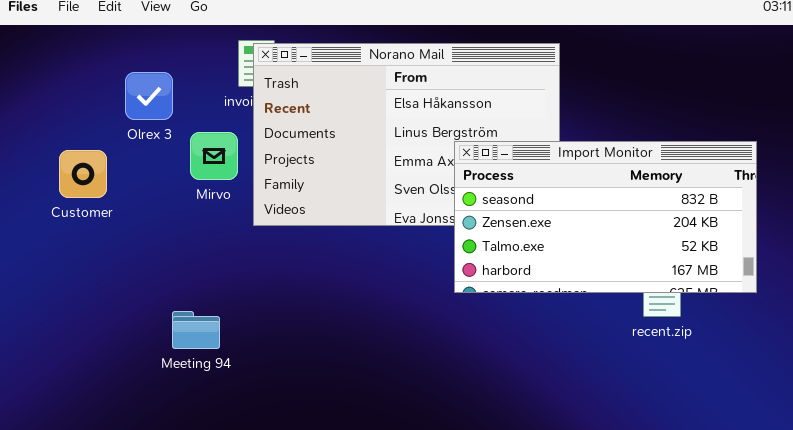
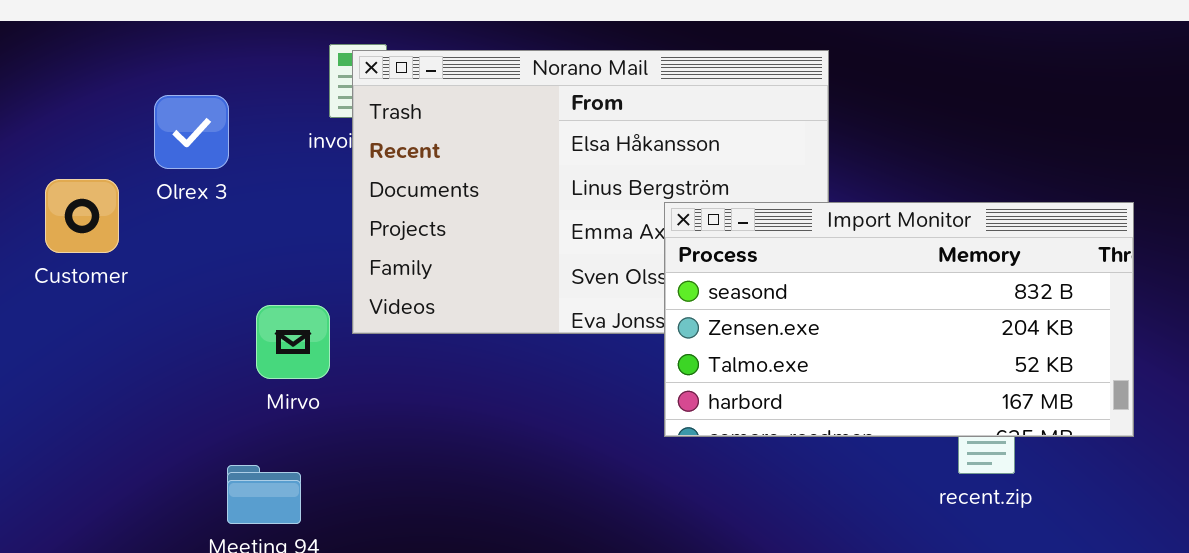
Mirvo: [190,132,238,180] -> [256,305,330,379], moved
Customer: [59,150,107,198] -> [45,179,119,253], moved

